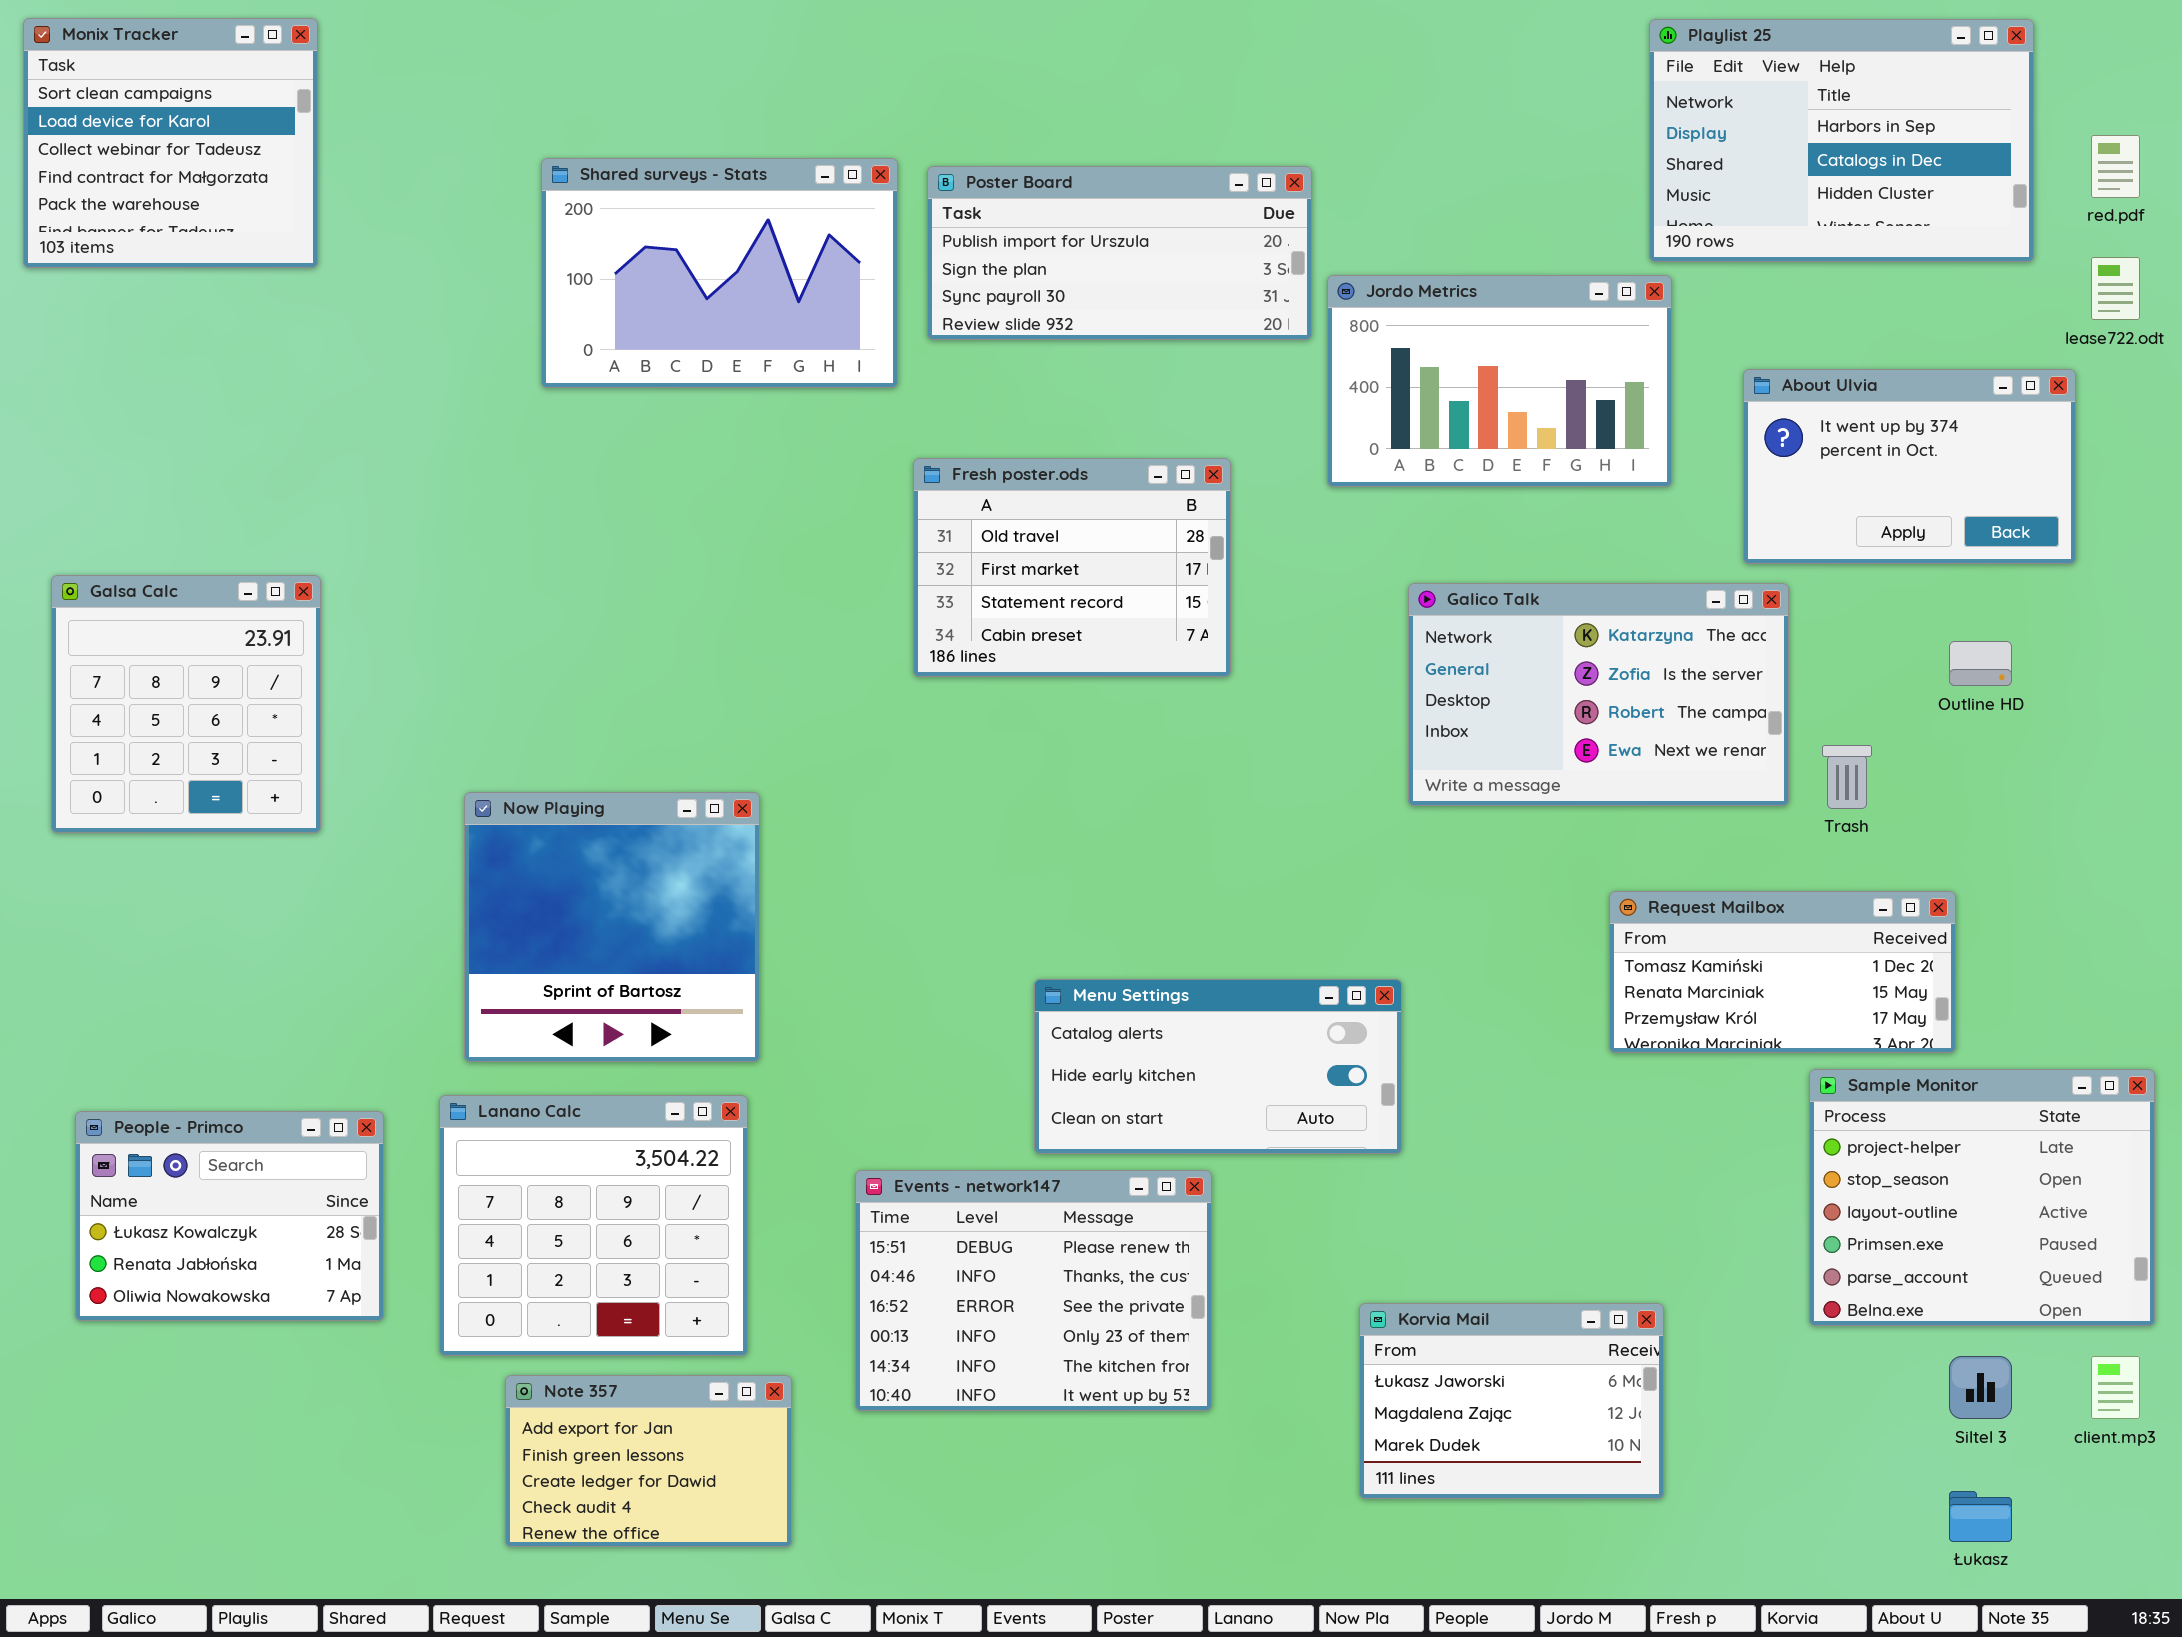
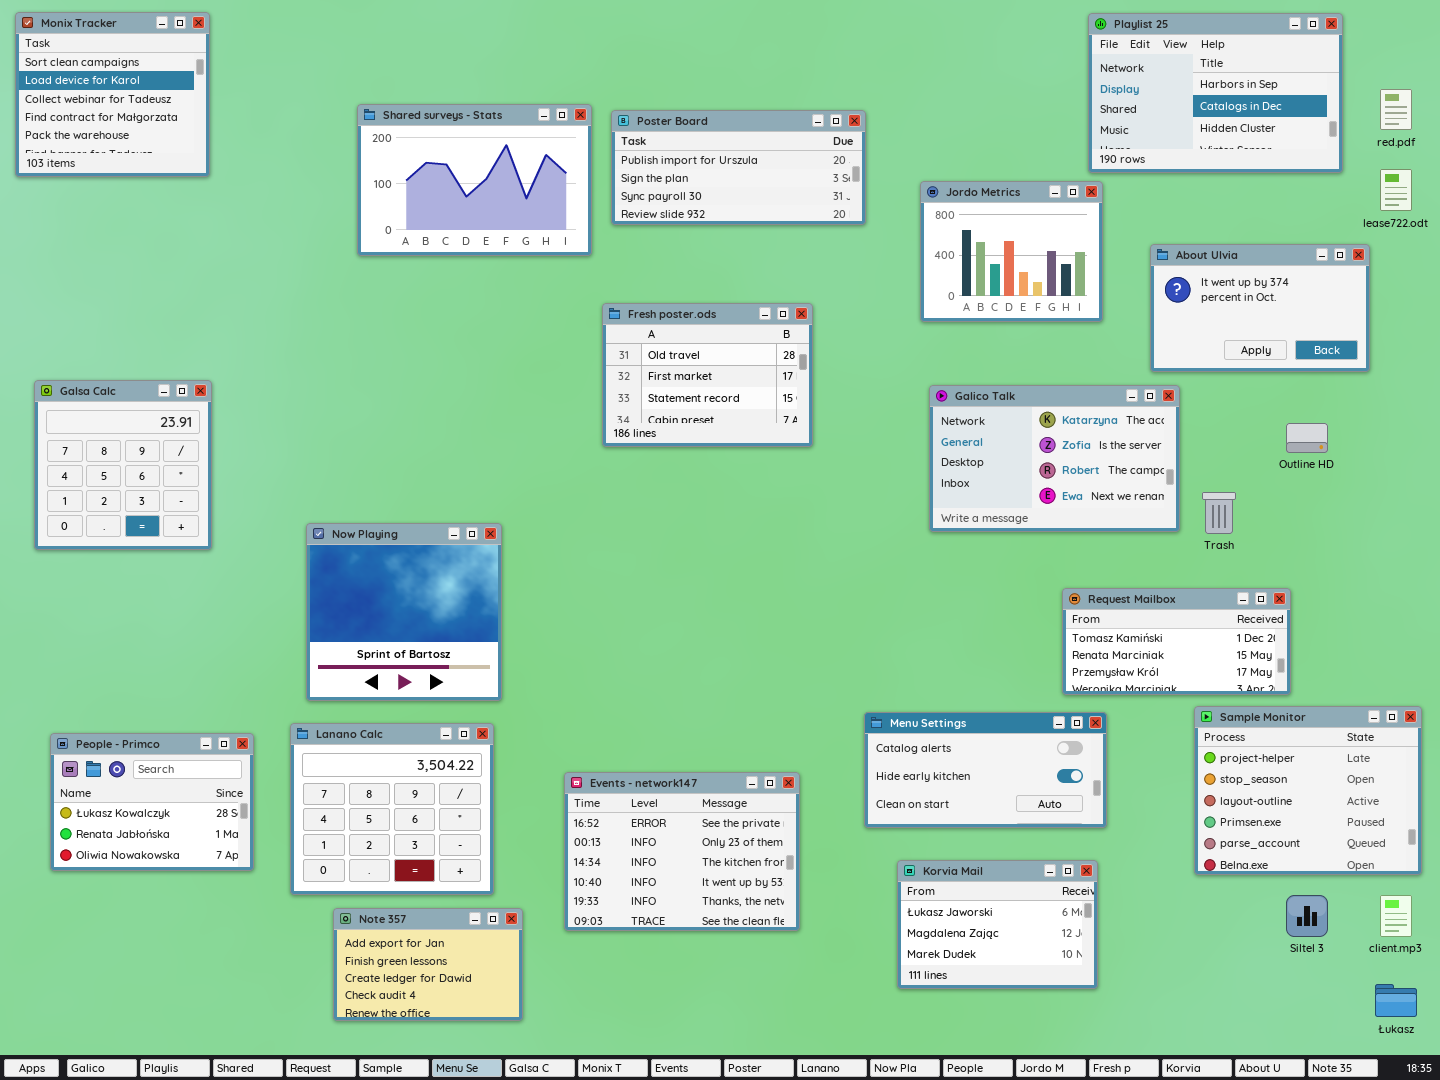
Jordo Metrics: [1327,275,1672,487] -> [920,181,1103,322], resized
Menu Settings: [1034,979,1402,1154] -> [864,712,1107,828], moved
Events - network147: [855,1170,1212,1411] -> [564,772,800,931], scrolled down 2 rows
Łukasz: [1949,1491,2012,1542] -> [1375,984,1417,1017], moved

